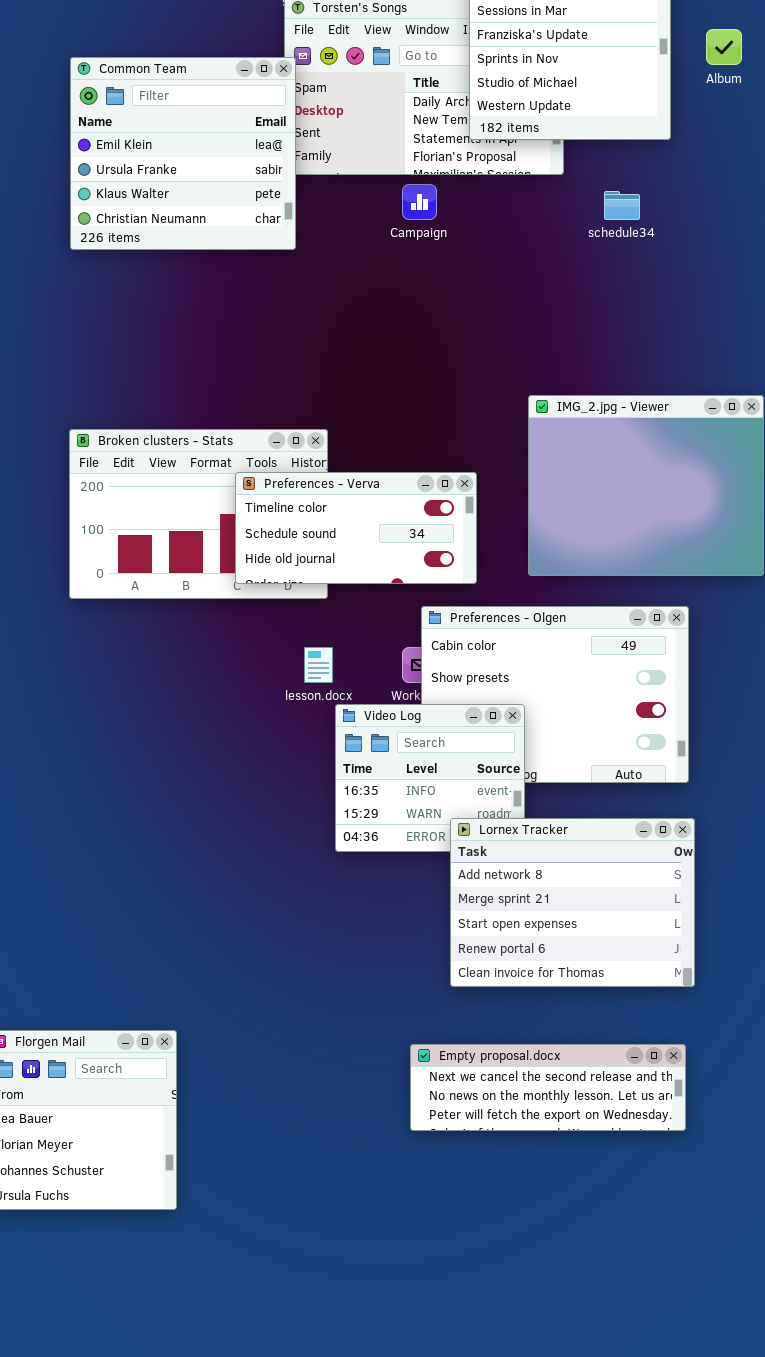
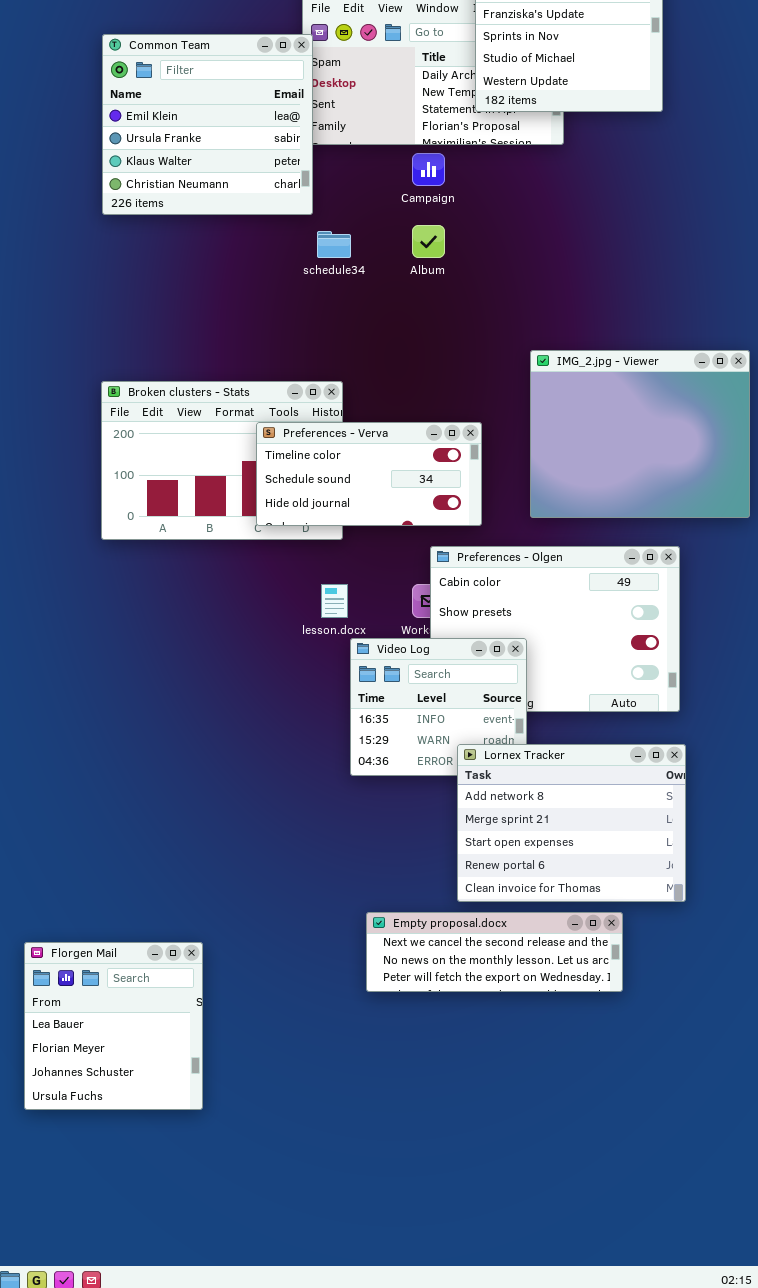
Album: [706,29,742,65] -> [412,225,445,258], moved
schedule34: [604,191,640,220] -> [317,231,351,258], moved
Empty proposal.docx: [410,1044,686,1131] -> [366,912,623,992], moved

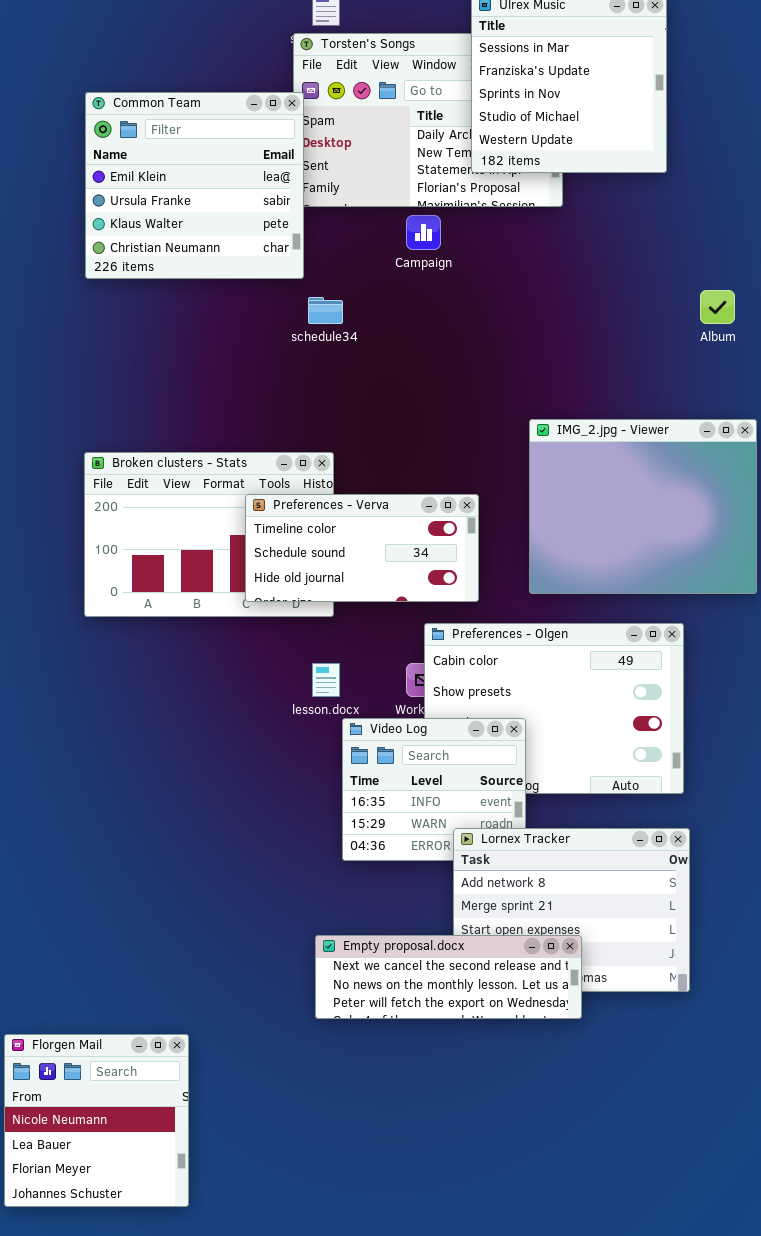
Album: [412,225,445,258] -> [700,290,735,324], moved
Empty proposal.docx: [366,912,623,992] -> [315,935,582,1019], moved
Florgen Mail: [24,942,203,1110] -> [4,1034,189,1207], scrolled up 1 row

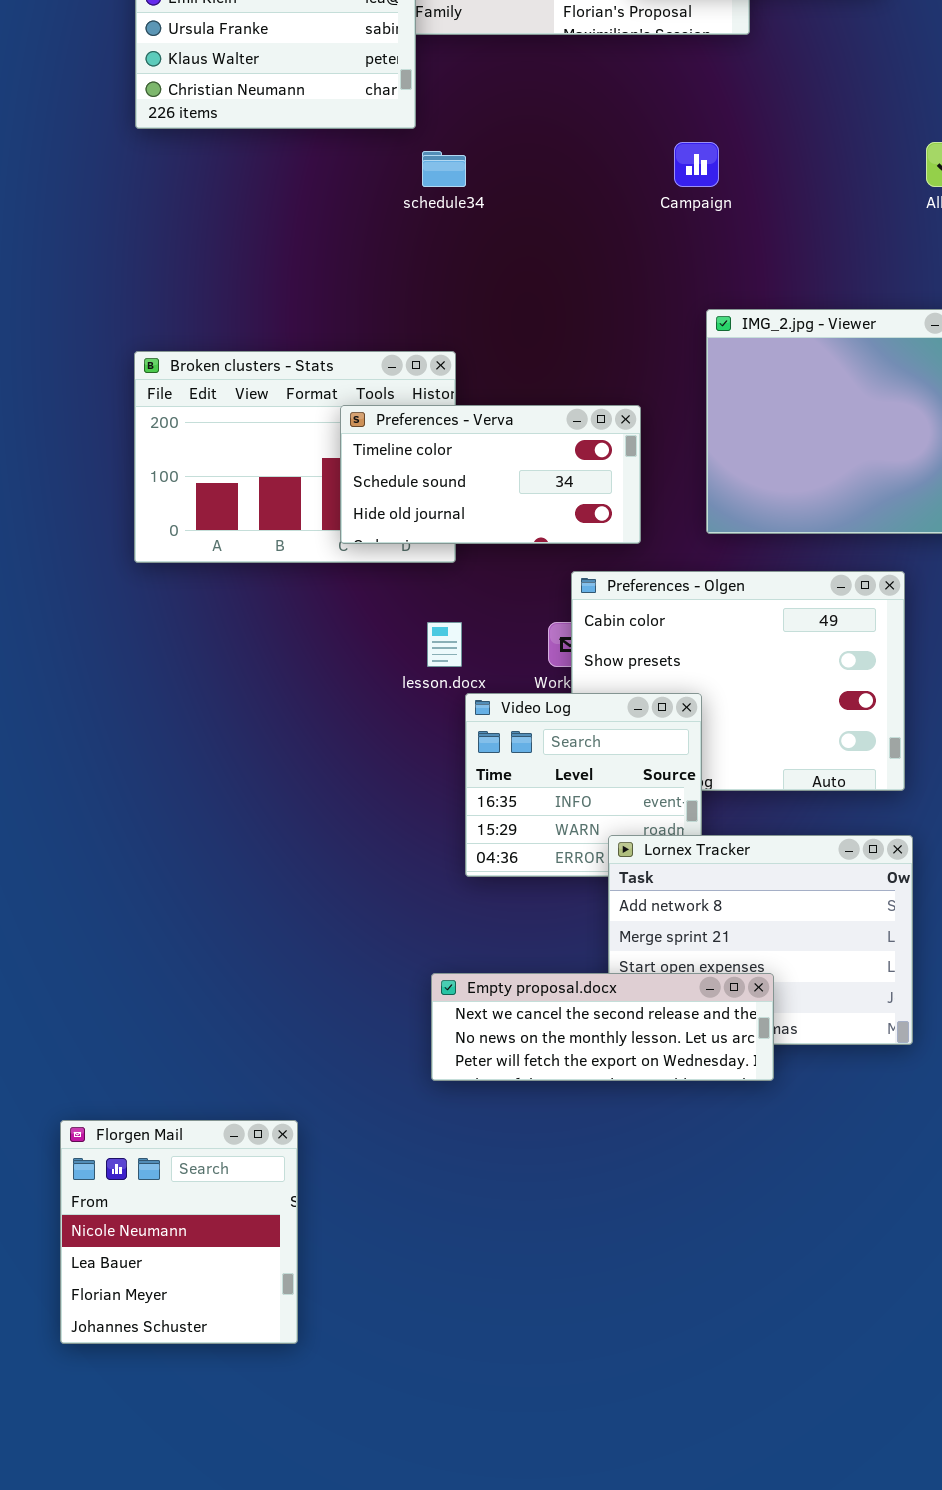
Campaign: [406,215,441,250] -> [674,142,719,187], moved
Florgen Mail: [4,1034,189,1207] -> [60,1120,298,1344], moved

